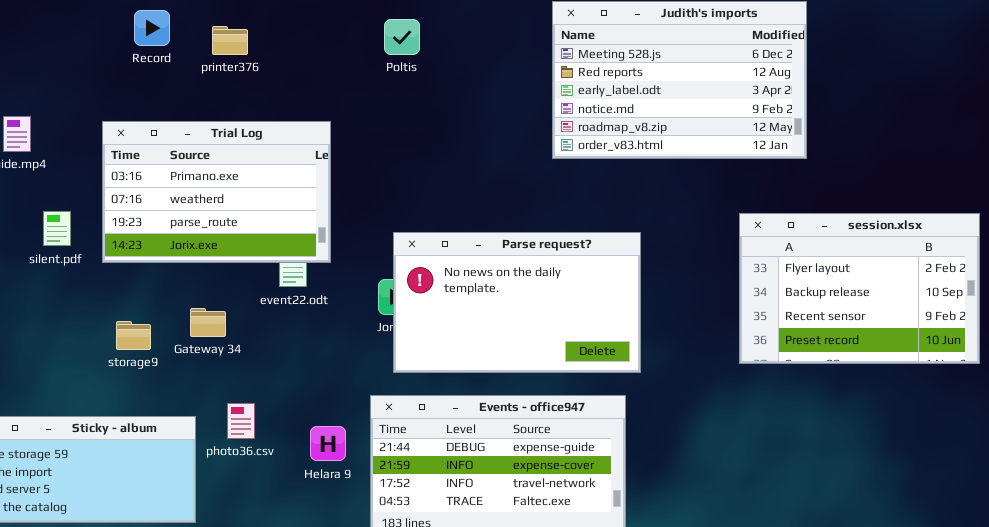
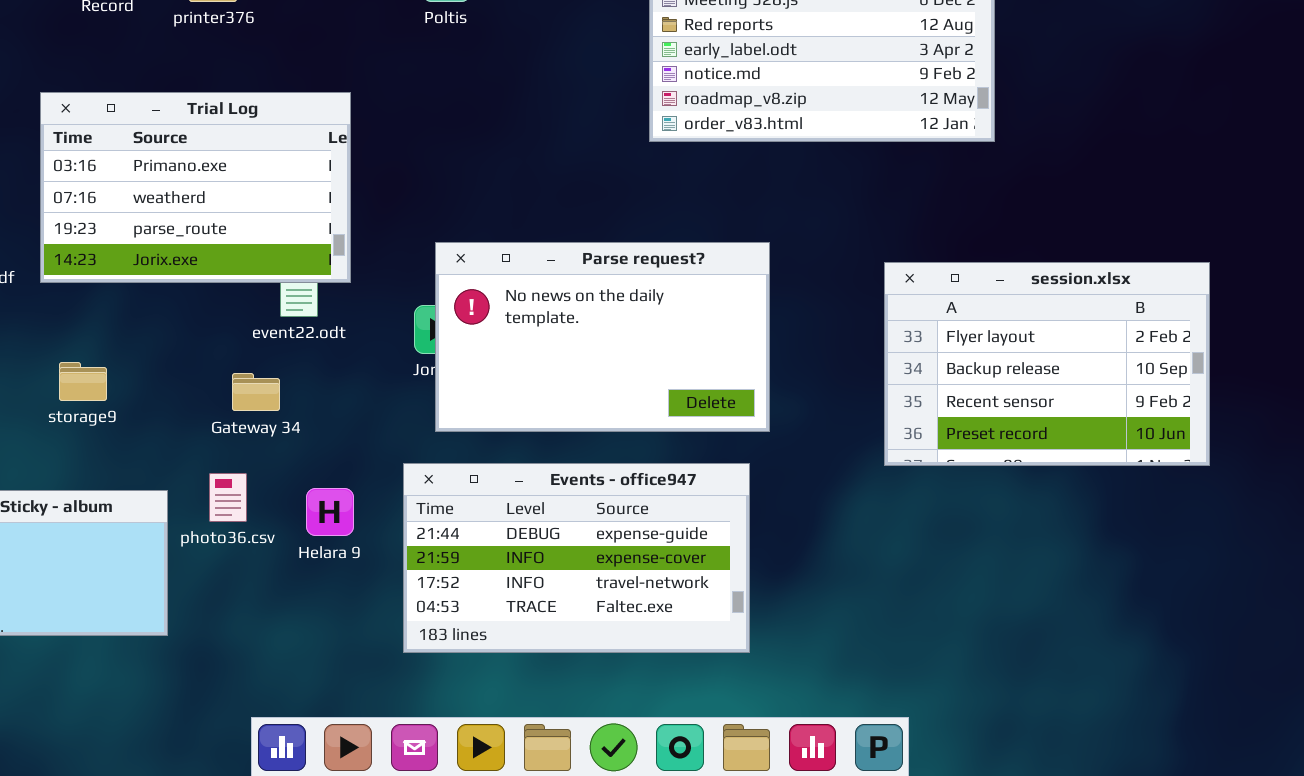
session.xlsx: [739,213,980,364] -> [884,262,1210,466], moved
Gateway 34: [190,308,226,337] -> [232,373,280,411], moved
Helara 9: [310,426,346,461] -> [306,488,354,536], moved

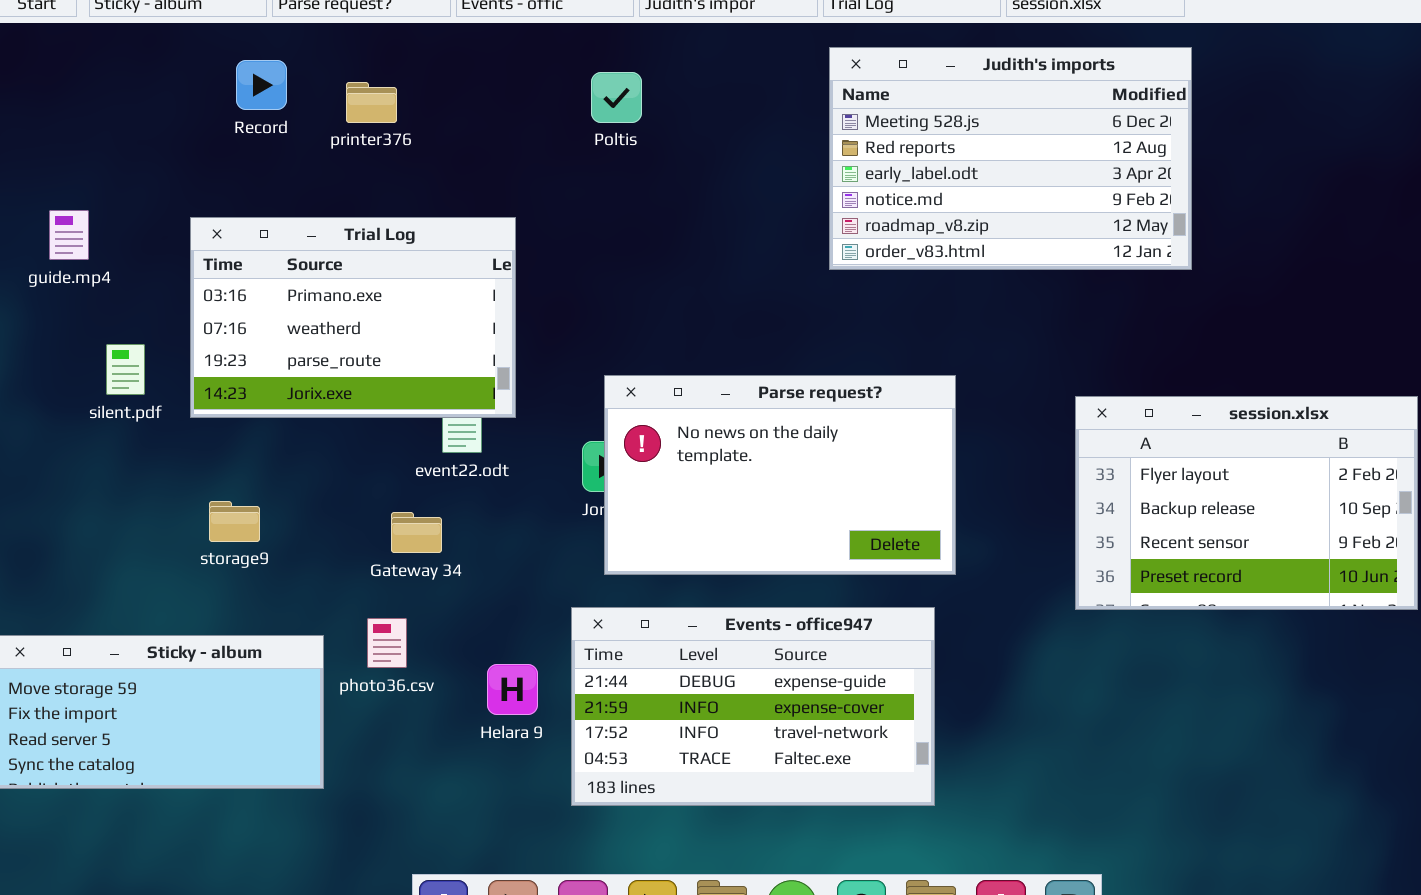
Helara 9: [306,488,354,536] -> [487,664,538,715], moved

